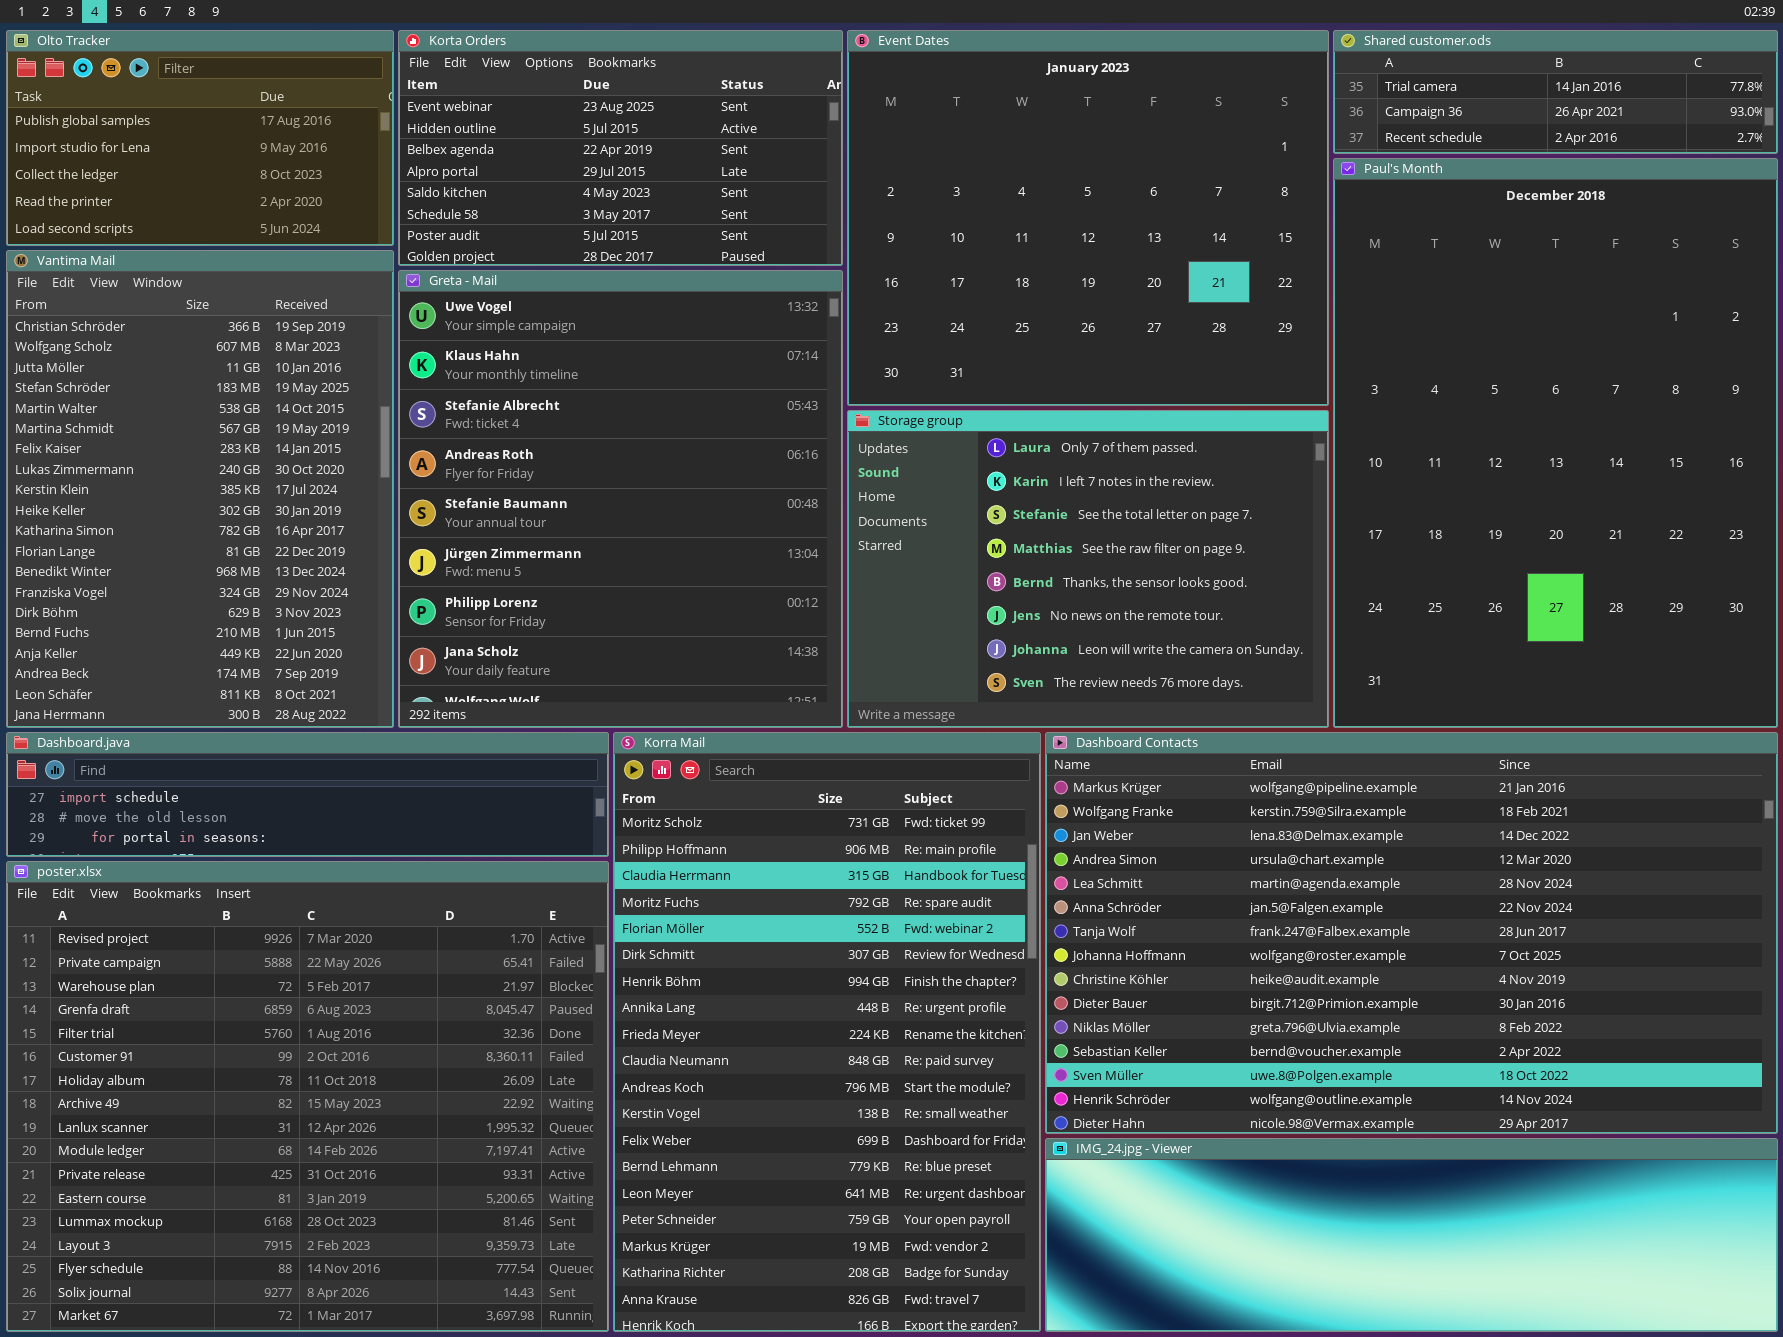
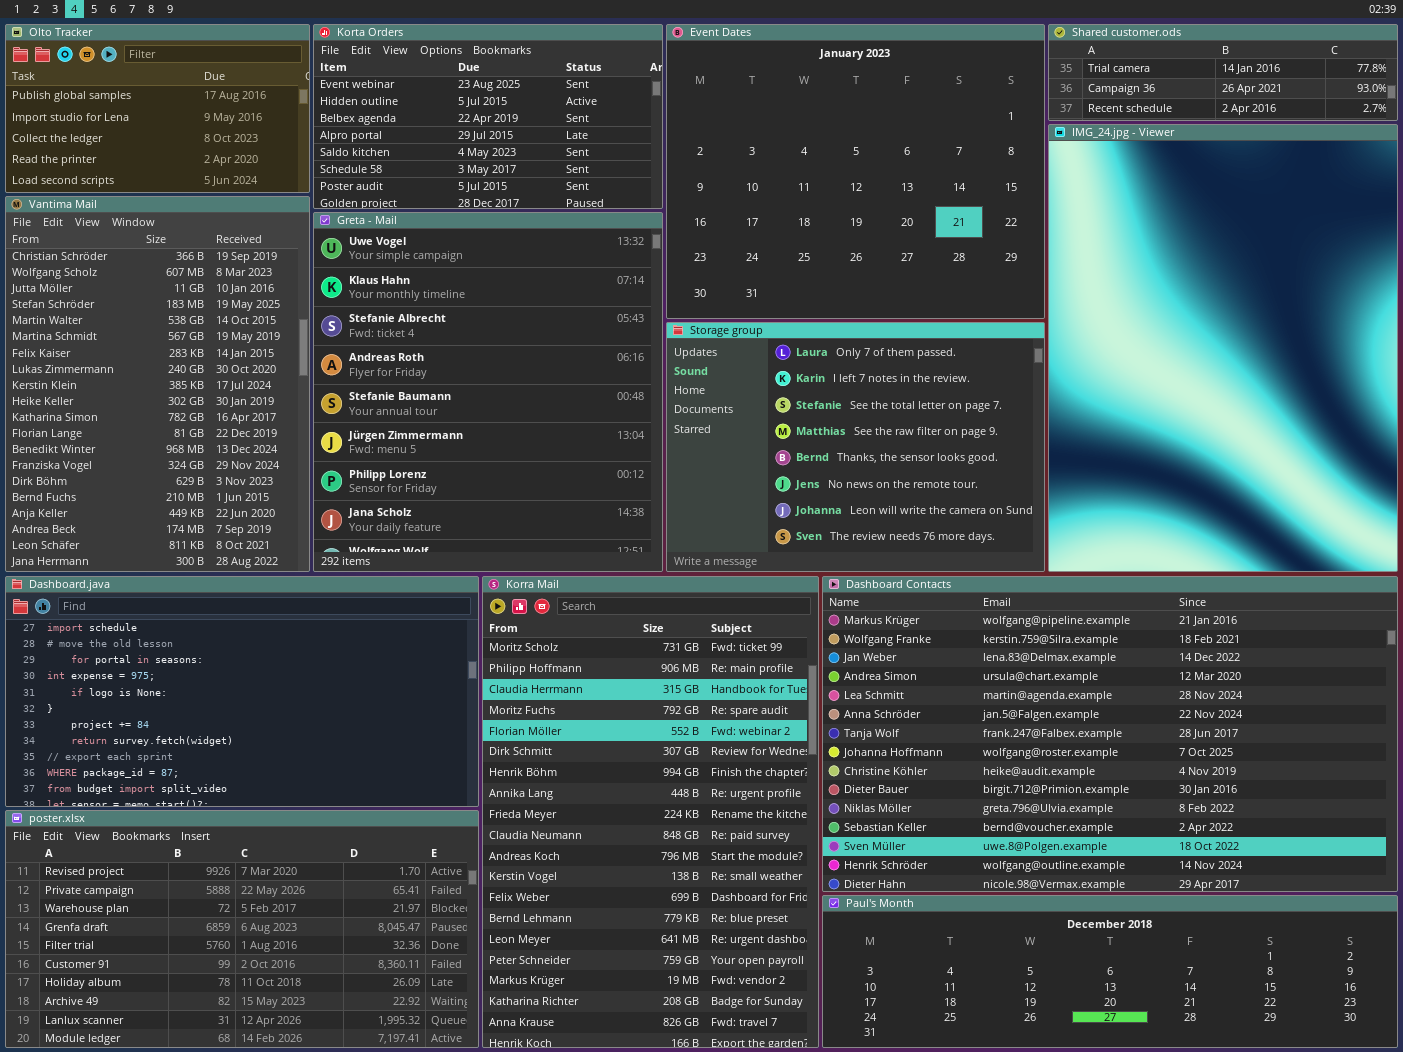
Paul's Month: [1333,158,1778,728] -> [822,895,1398,1048], moved, resized
Dashboard.java: [6,732,609,857] -> [5,576,479,807], resized
poster.xlsx: [6,861,609,1332] -> [5,810,479,1048], resized
IMG_24.jpg - Viewer: [1045,1138,1778,1332] -> [1048,124,1398,572], moved, resized

